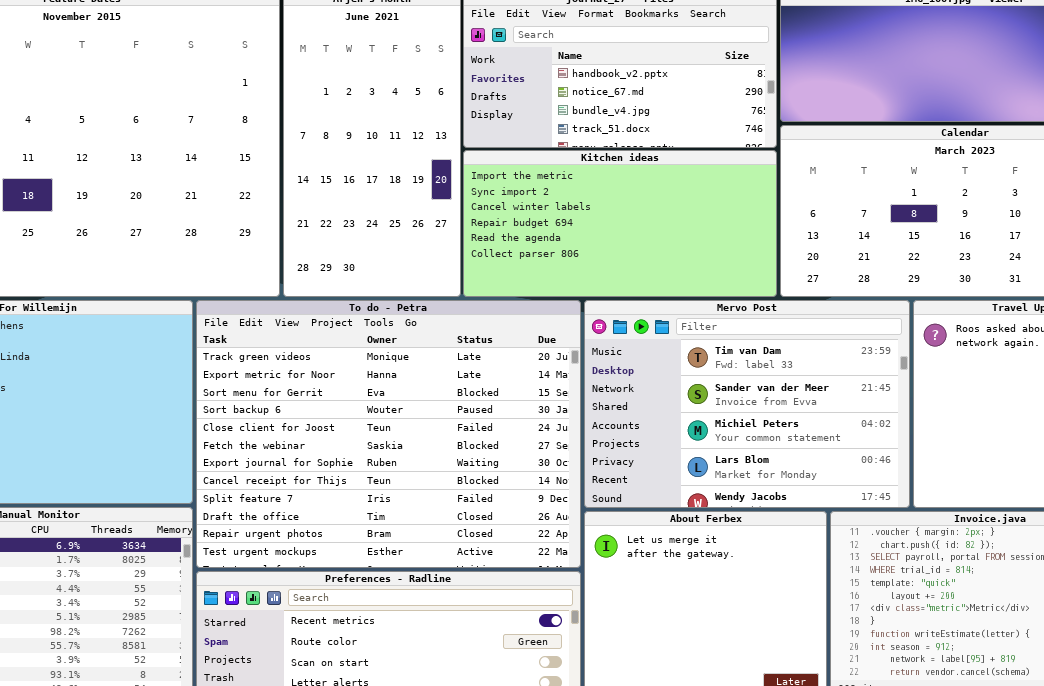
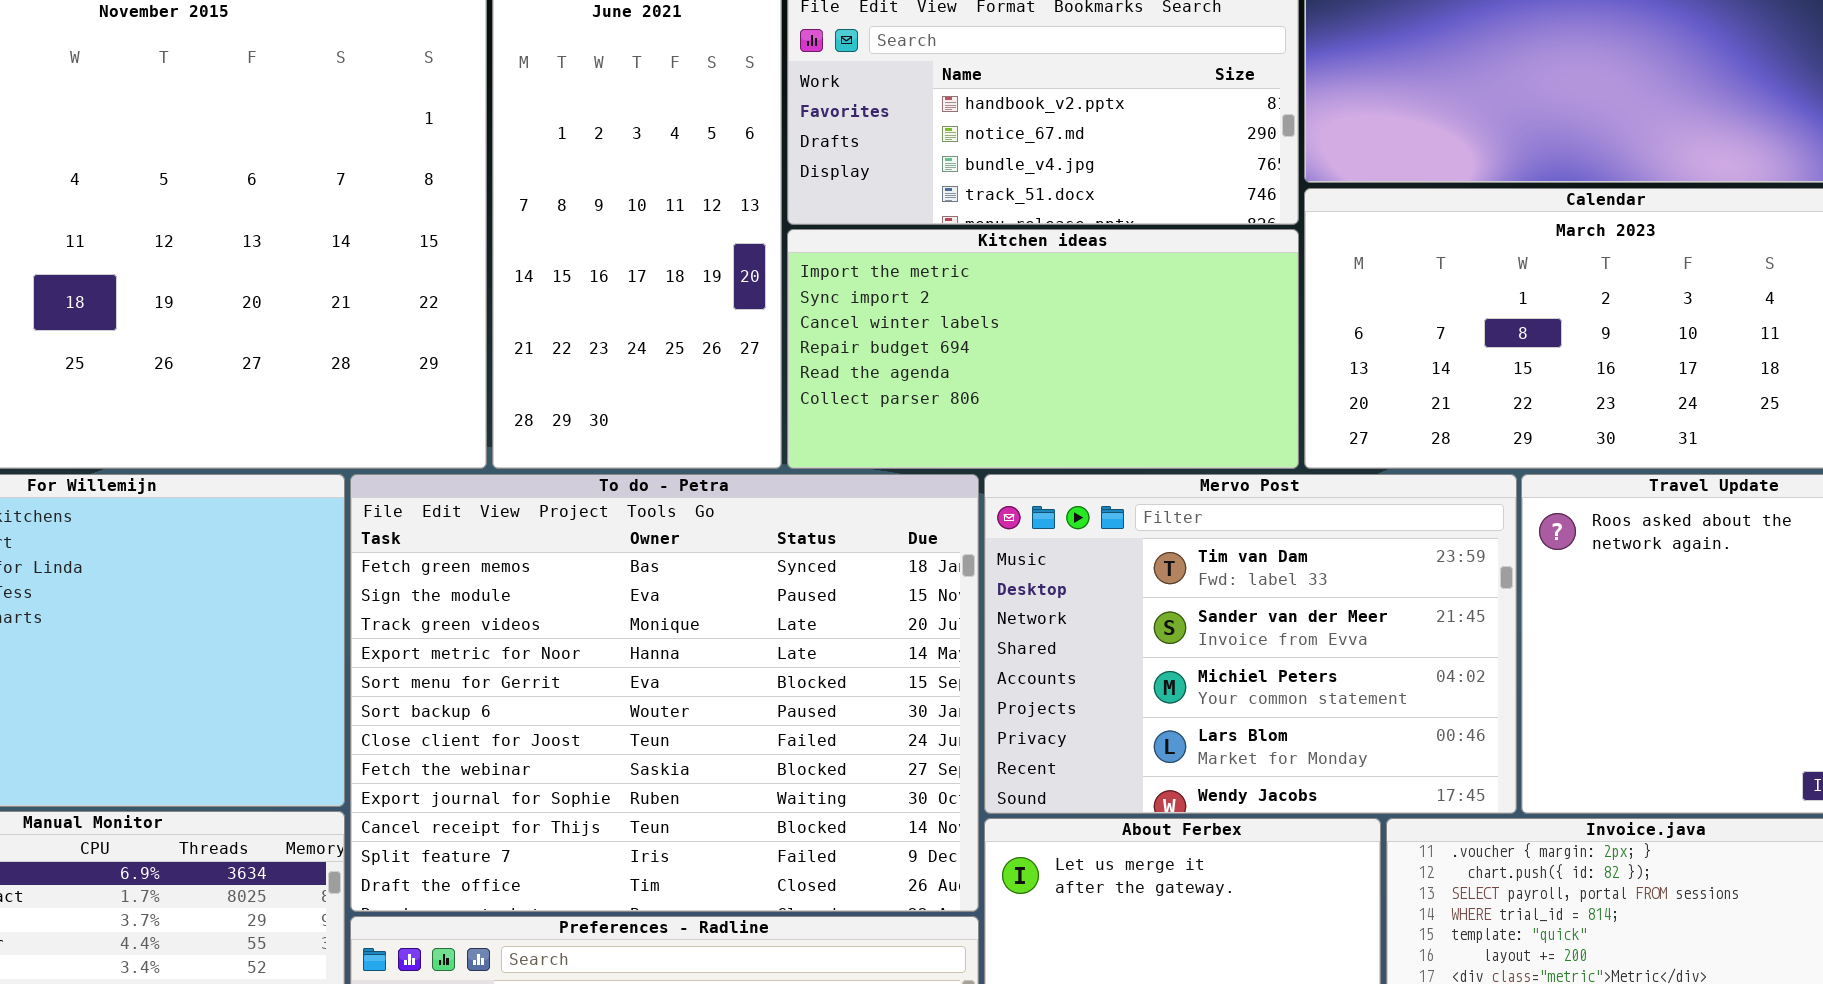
To do - Petra: [196,300,581,568] -> [350,474,979,912], scrolled up 2 rows

